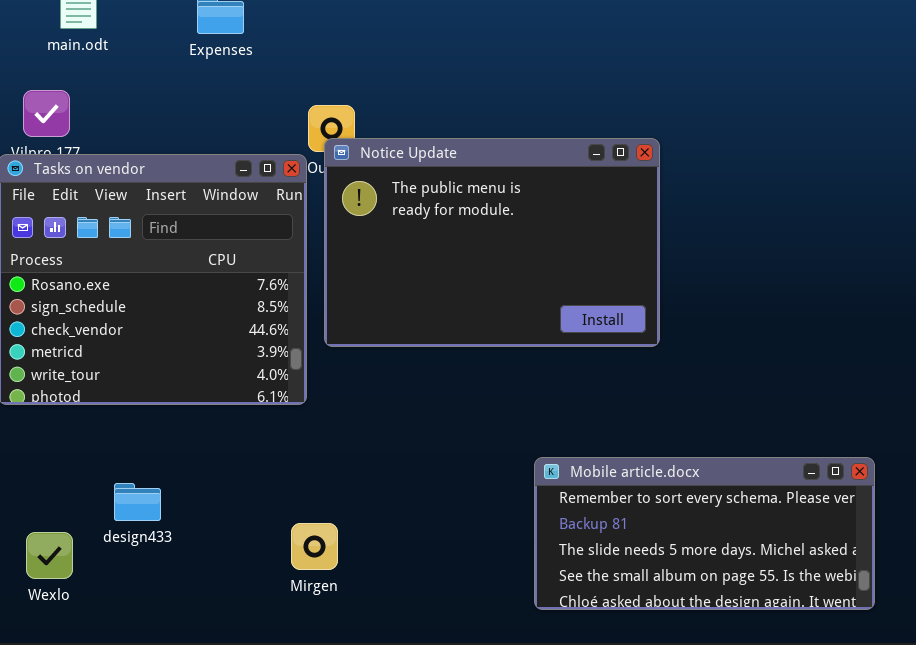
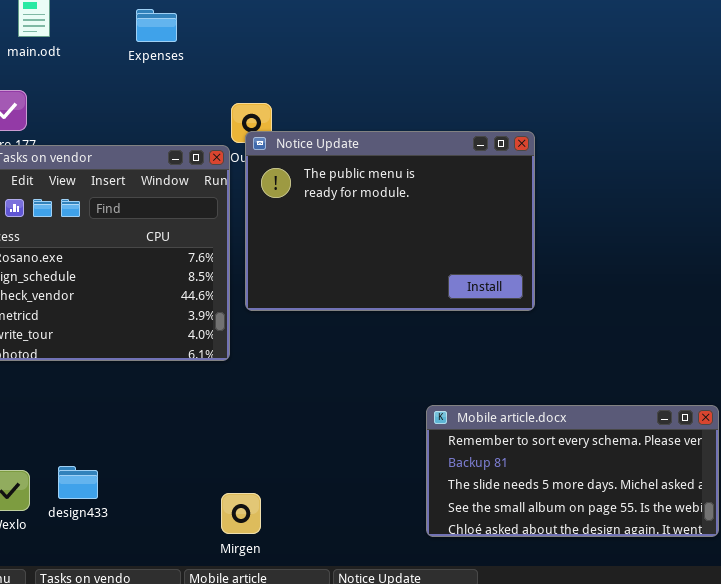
design433: [114,483,161,521] -> [58,466,98,499], moved
Mirgen: [291,523,338,570] -> [221,493,261,534], moved

